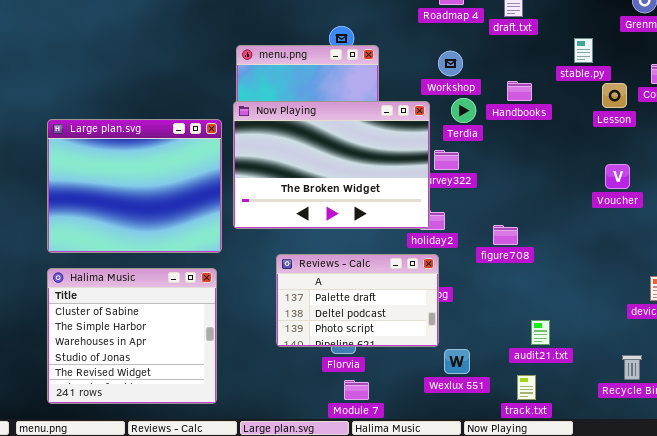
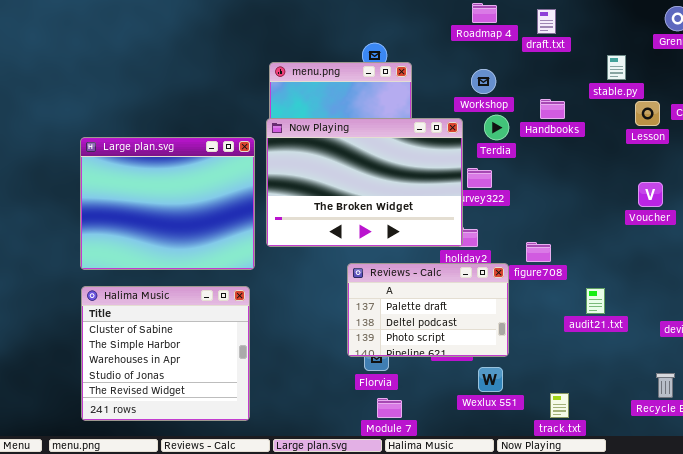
Reviews - Calc: [276,254,439,347] -> [347,263,509,357], moved
audit21.txt: [531,320,550,345] -> [586,288,605,314], moved

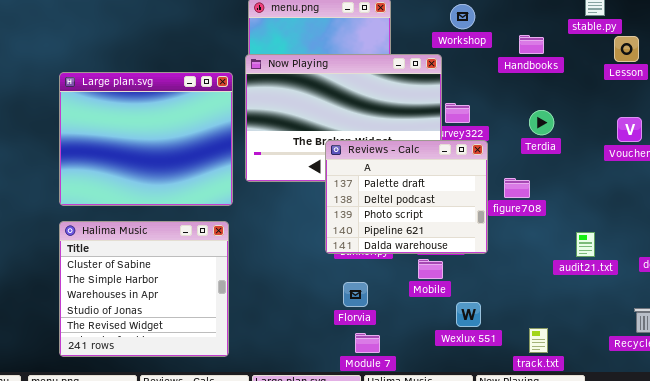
Terdia: [484,115,509,140] -> [529,110,554,135], moved
Reviews - Calc: [347,263,509,357] -> [325,140,488,254], moved, resized
audit21.txt: [586,288,605,314] -> [576,232,595,257], moved

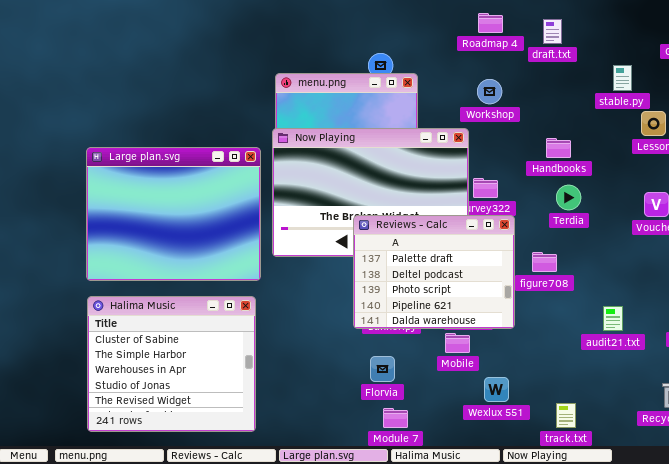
Handbooks: [519,35,544,54] -> [546,138,571,158], moved

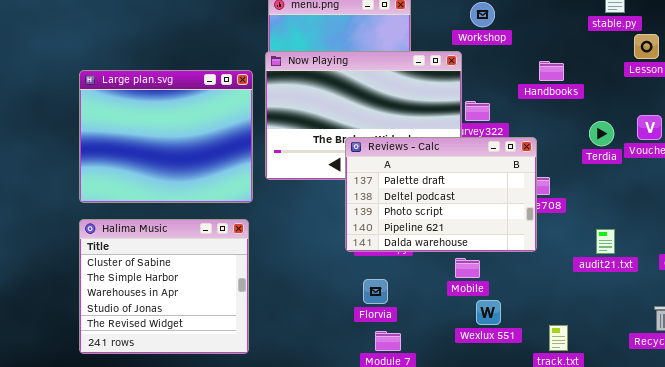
Terdia: [556,185,581,210] -> [589,121,614,146], moved
Reviews - Calc: [353,215,515,329] -> [345,137,537,252], resized
Mobile: [445,333,470,353] -> [455,258,480,278], moved

